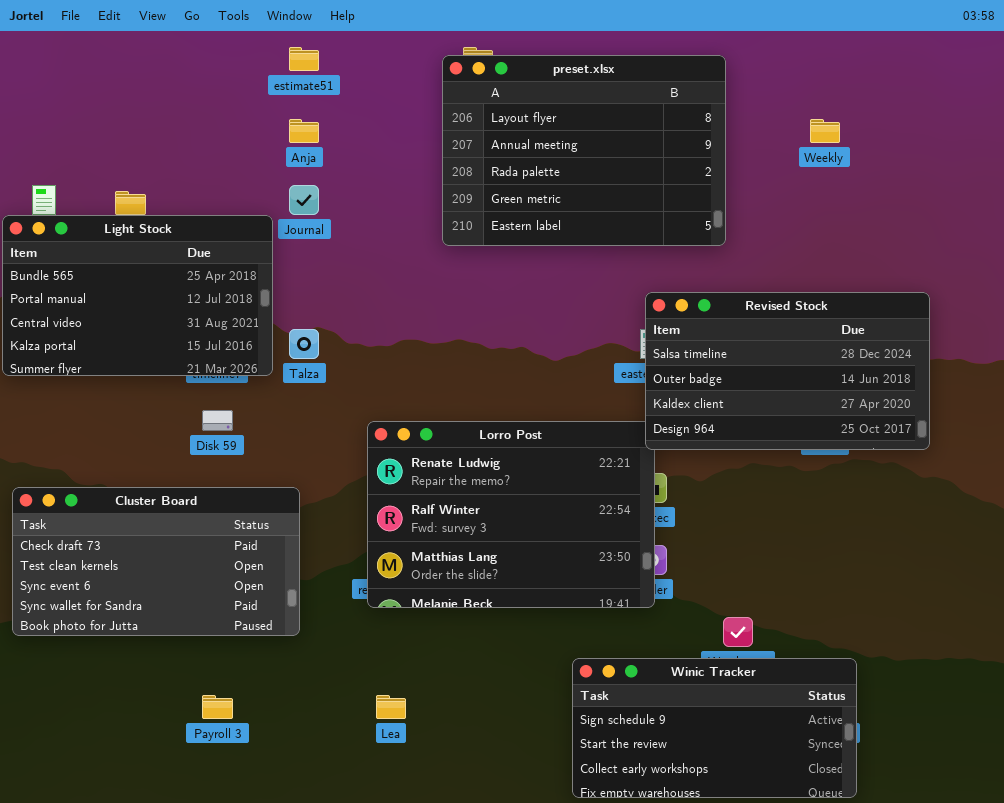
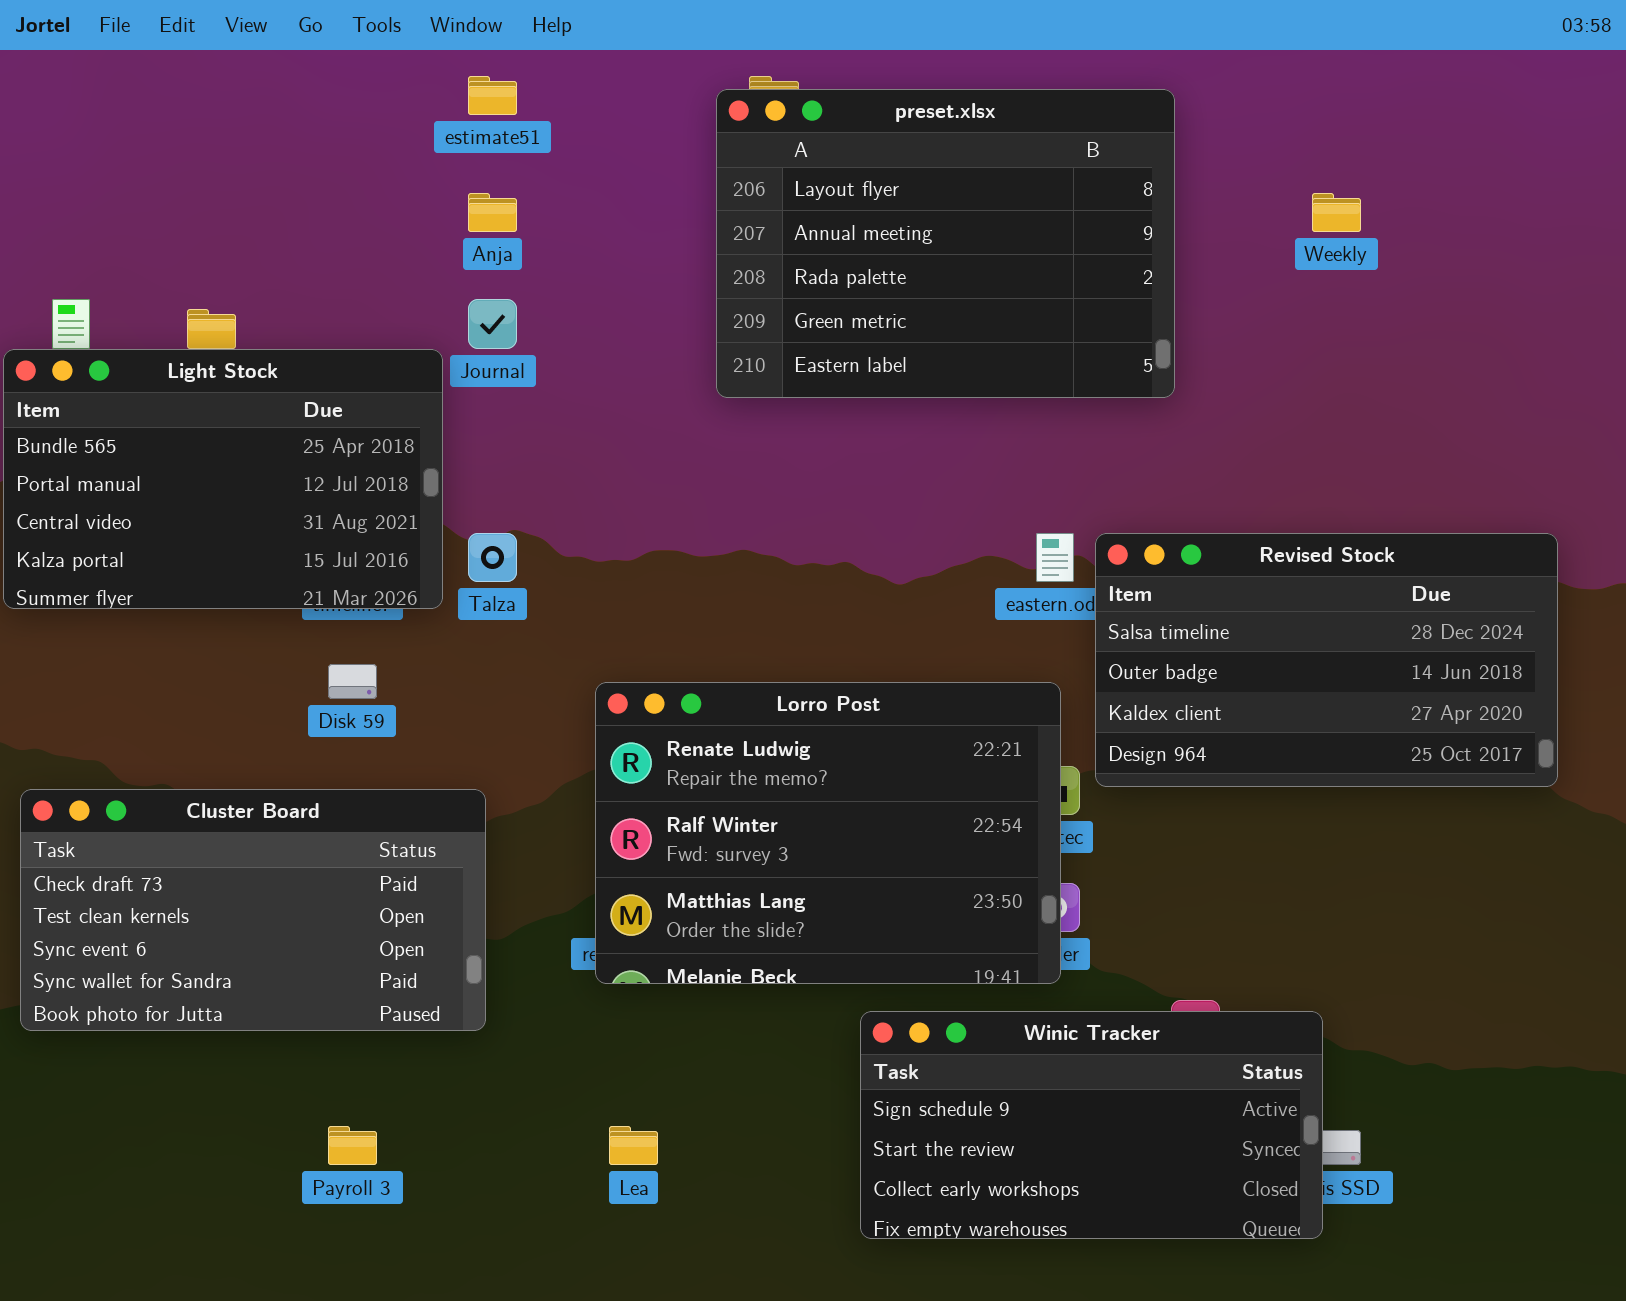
Revised Stock: [645,292,930,450] -> [1095,533,1558,787], moved
Winic Tracker: [572,658,857,798] -> [860,1011,1323,1239], moved

